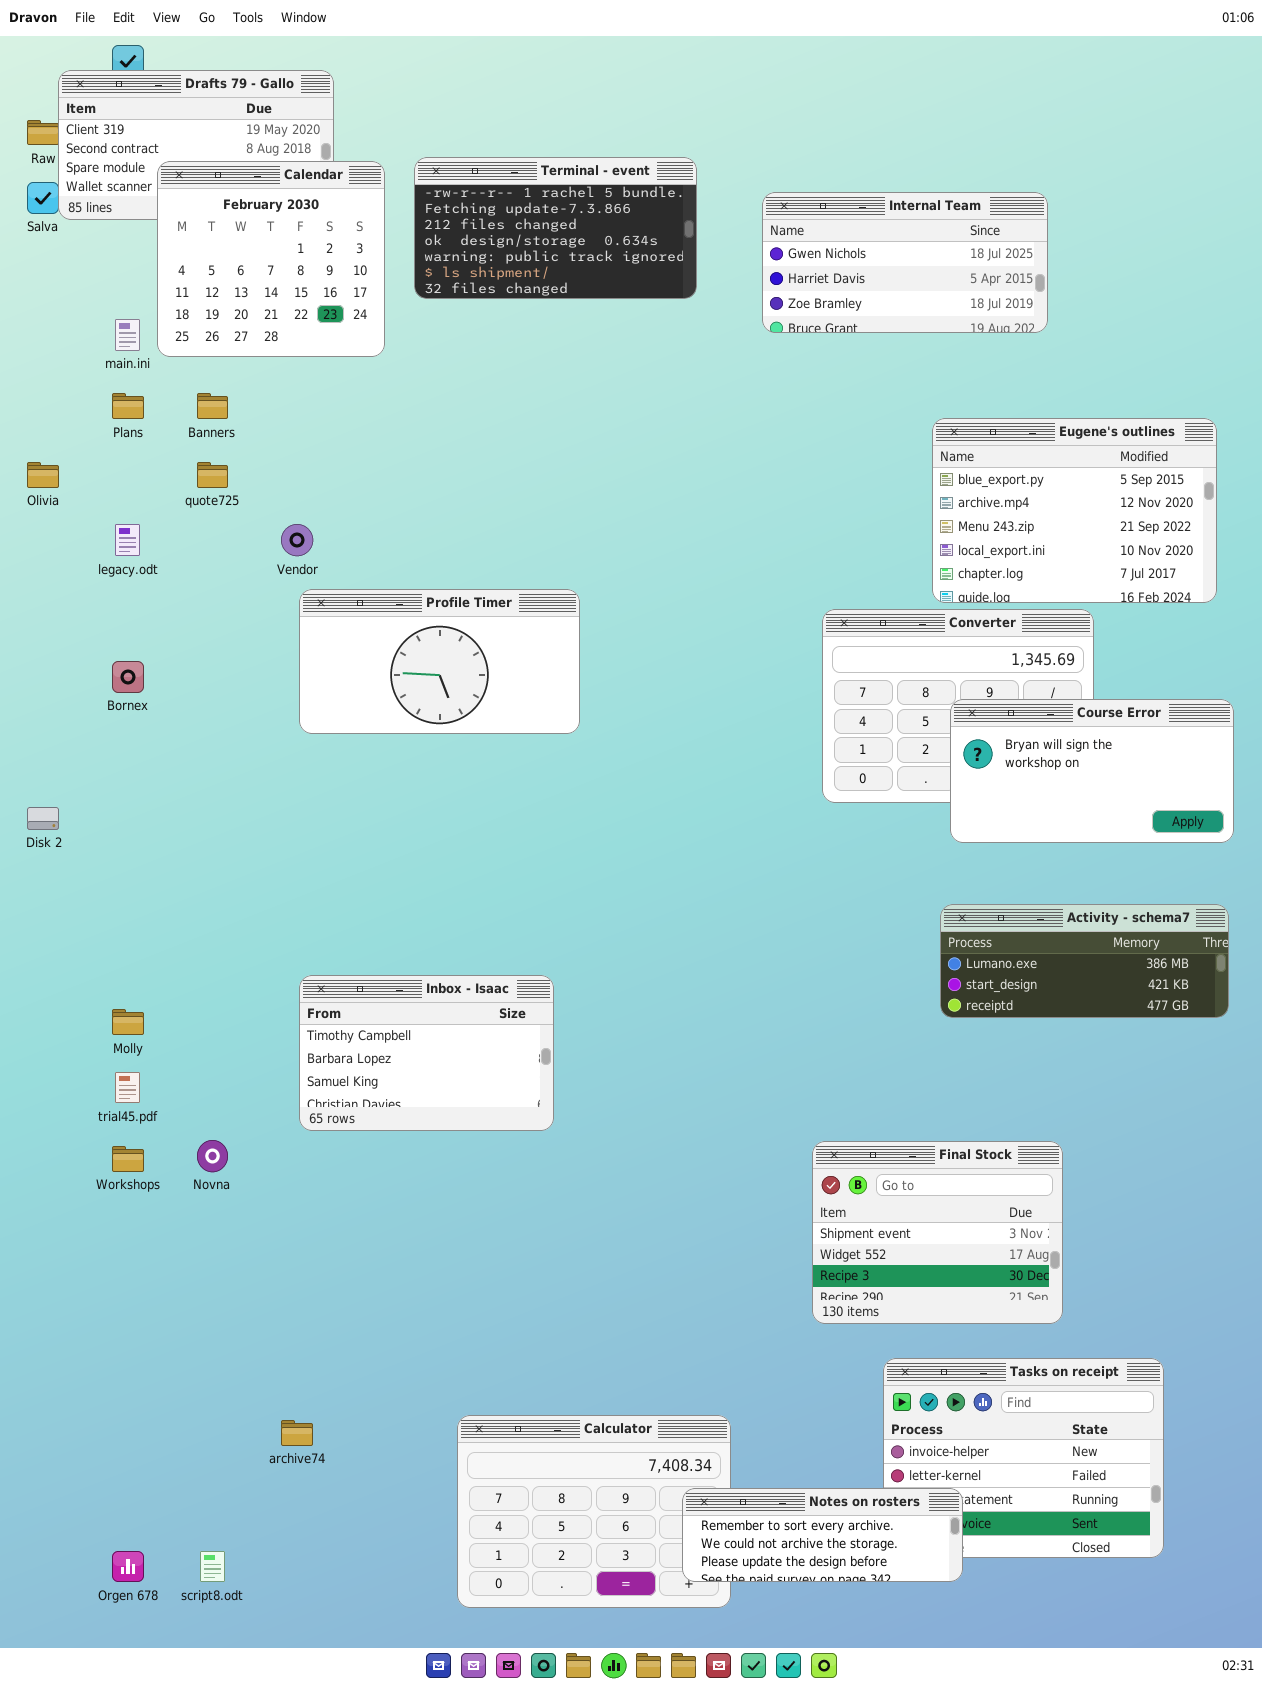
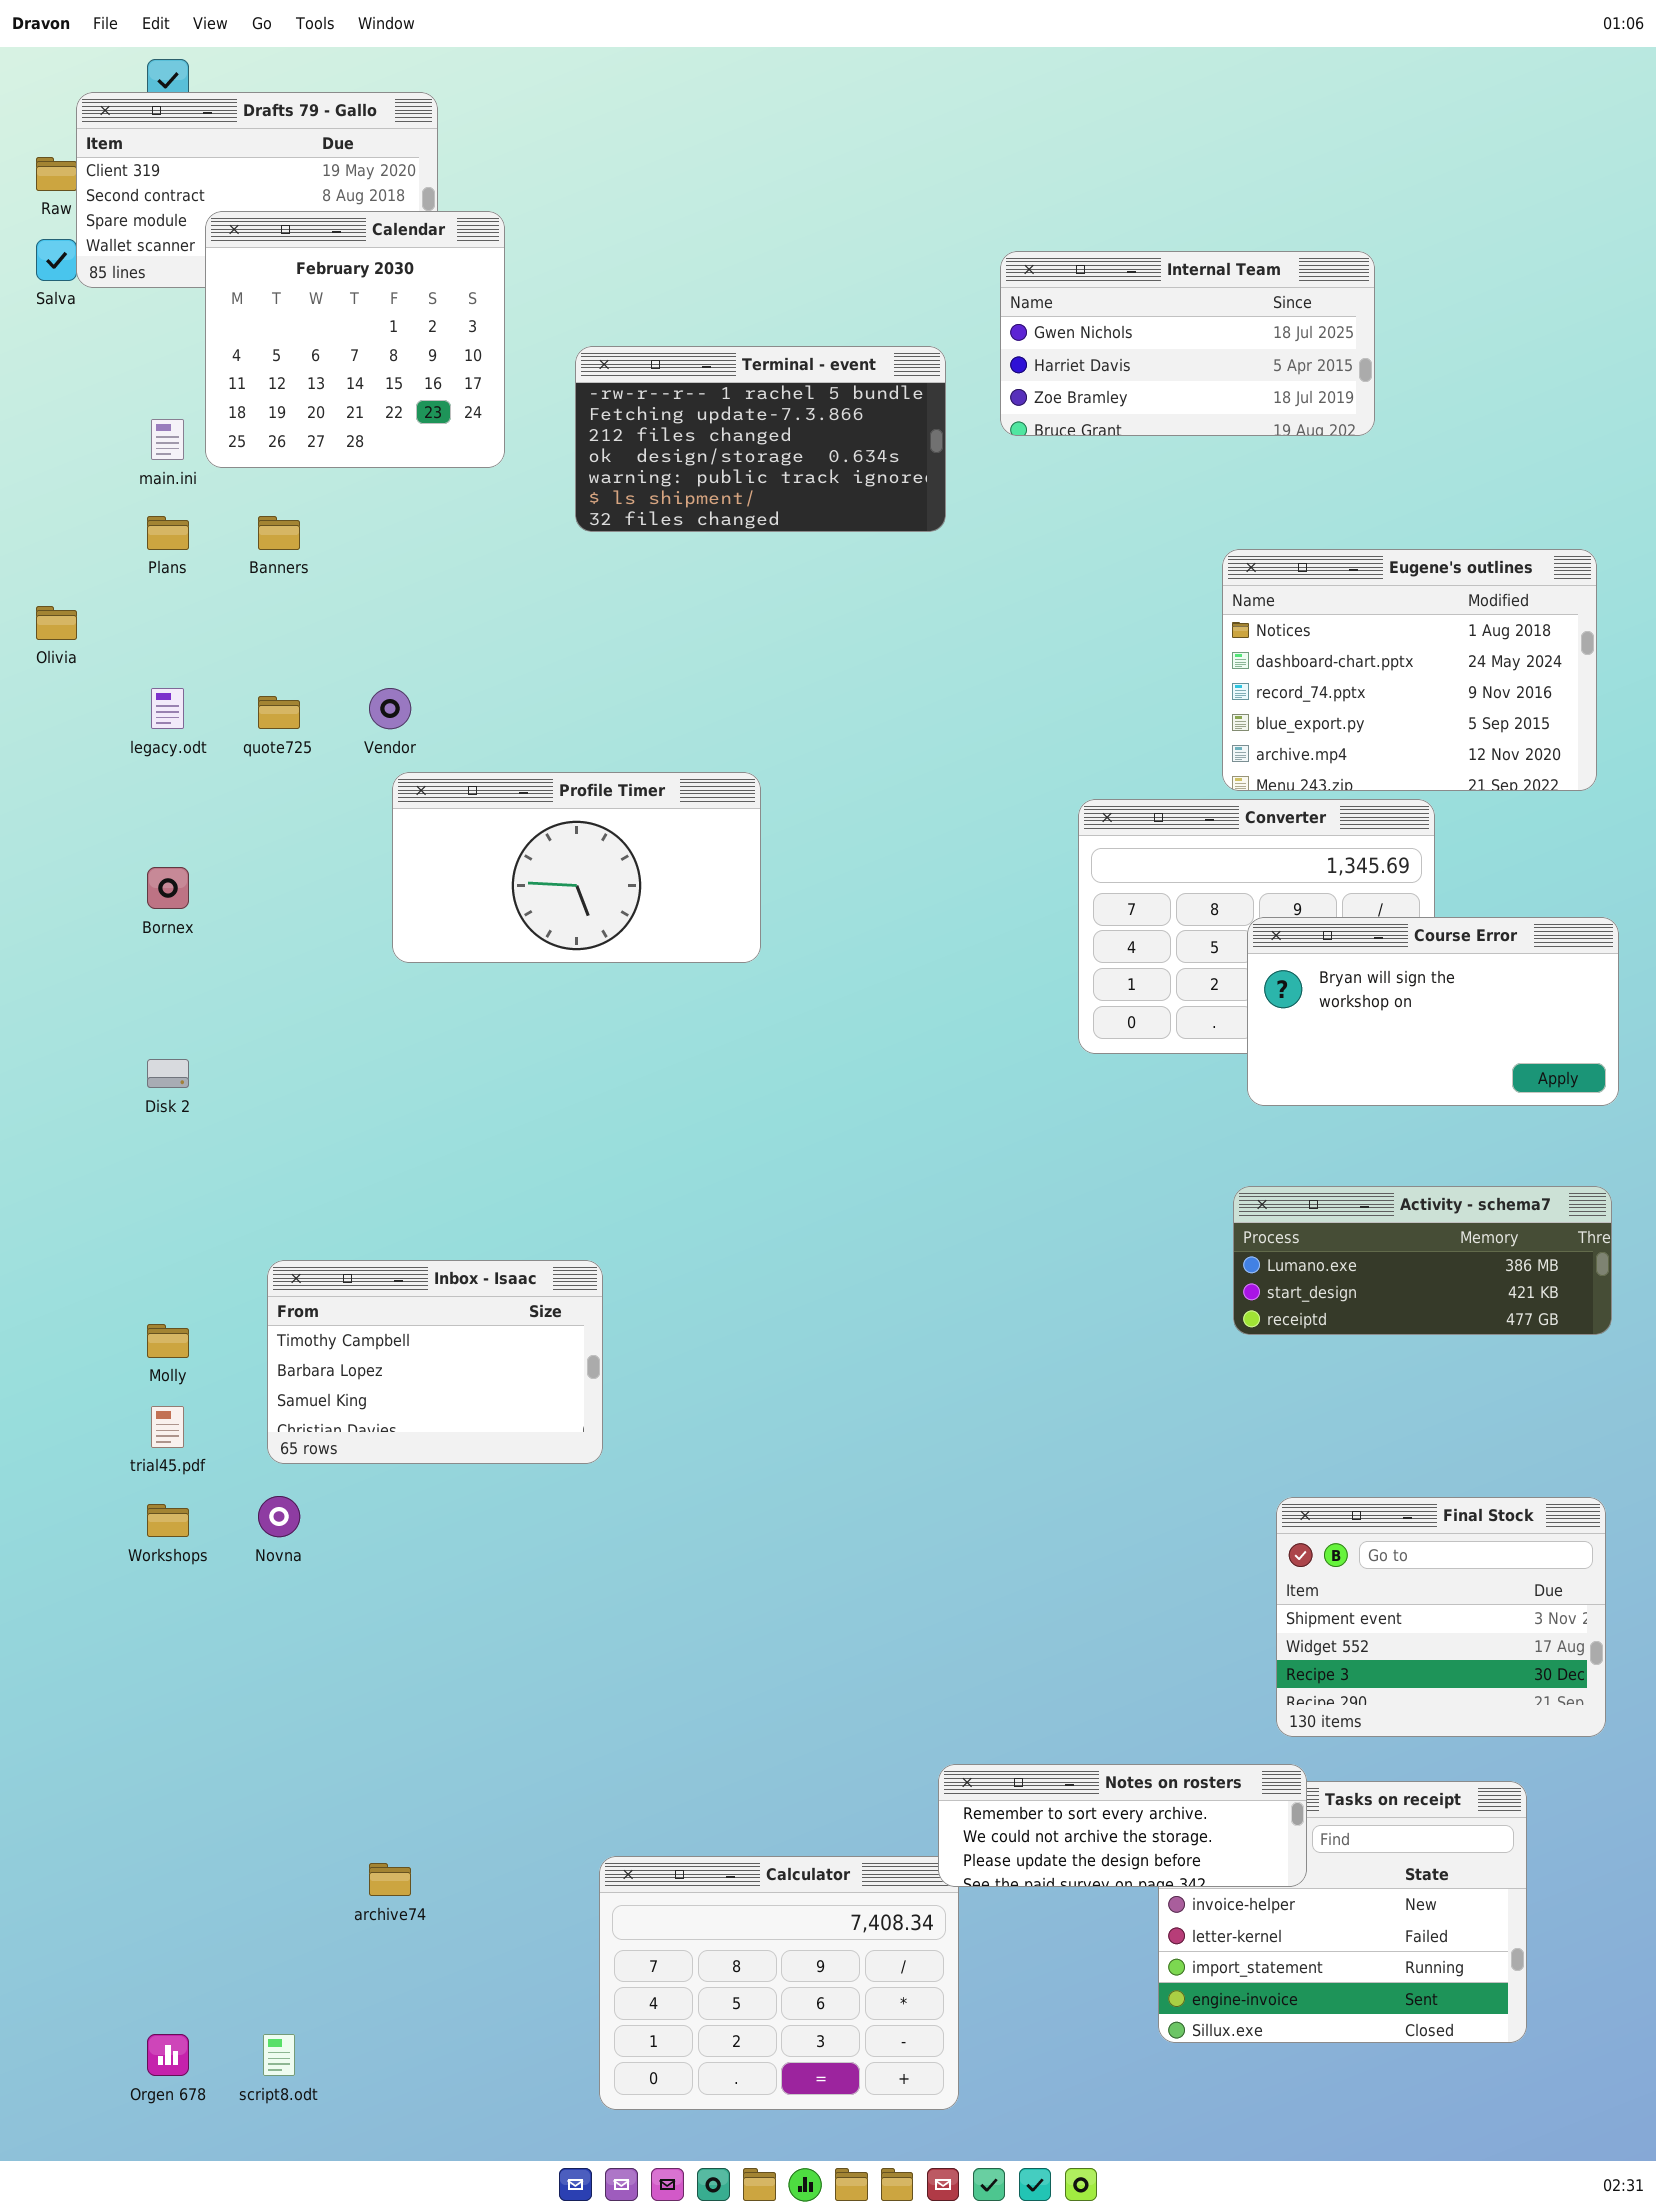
Terminal - event: [414,157,697,299] -> [575,346,946,532], moved
Eugene's outlines: [932,418,1217,603] -> [1222,549,1597,791], scrolled up 3 rows
quote725: [197,462,228,488] -> [258,696,300,729], moved
Disk 2: [27,807,59,830] -> [147,1059,189,1088], moved
Inbox - Isaac: [299,975,554,1131] -> [267,1260,603,1464], moved
Final Stock: [812,1141,1063,1324] -> [1276,1497,1606,1737], moved
Notes on rosters: [682,1488,963,1582] -> [938,1764,1307,1887], moved

